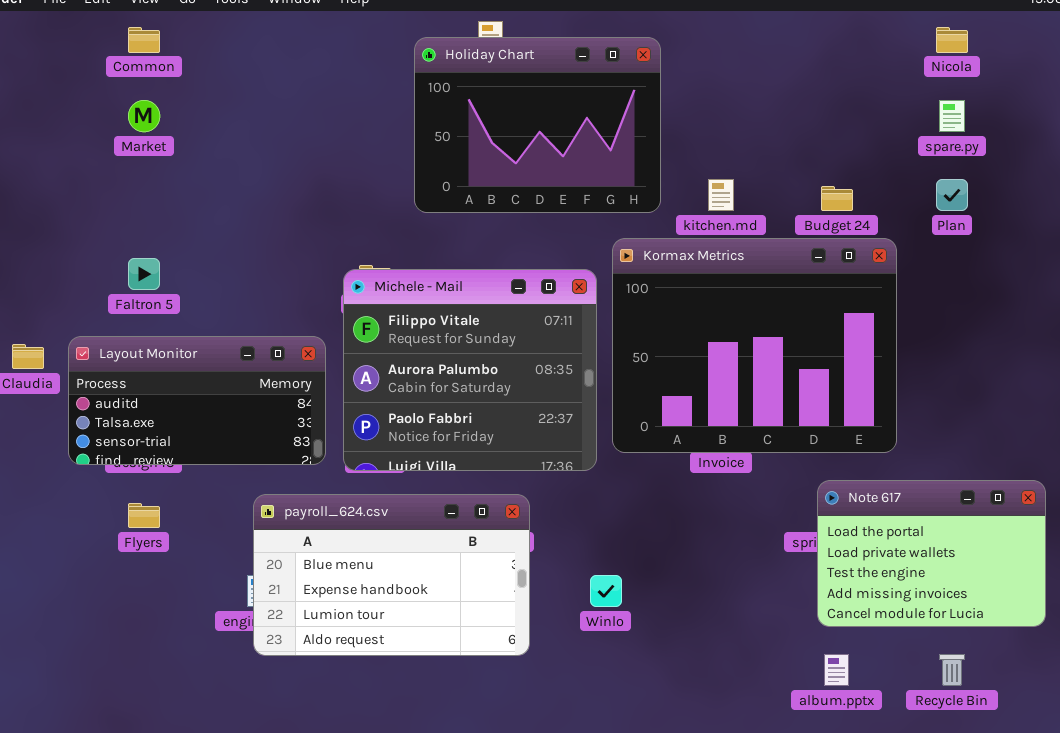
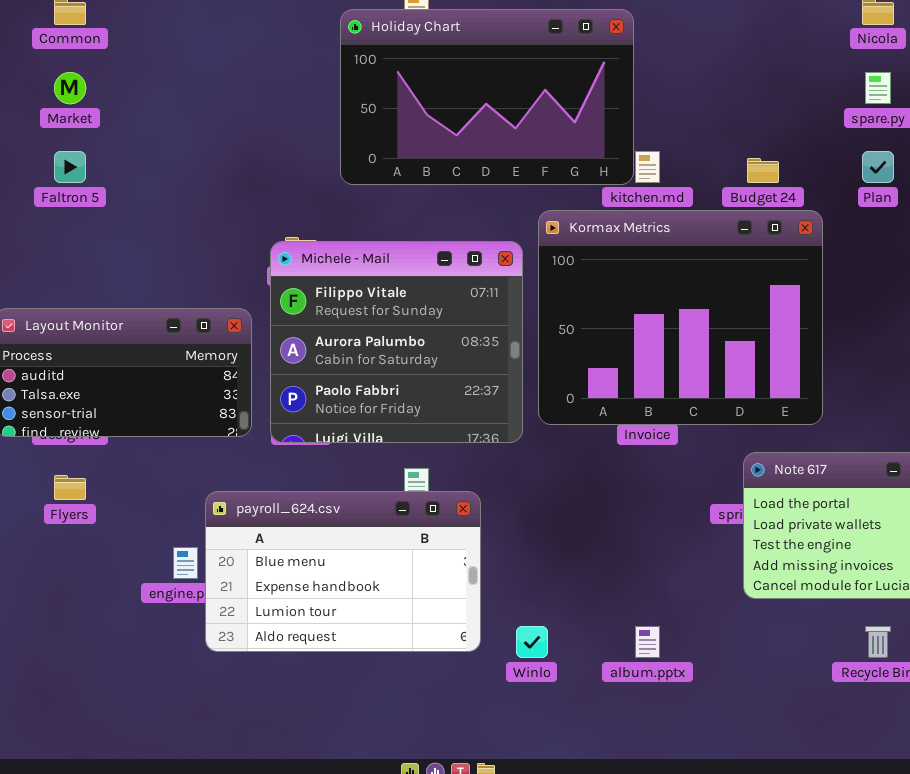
Holiday Chart: [414,37,661,213] -> [340,9,634,185], resized
Faltron 5: [128,258,160,290] -> [54,151,86,183], moved
payroll_624.csv: [253,494,530,656] -> [205,491,481,652], moved
Winlo: [590,575,622,607] -> [516,626,548,658], moved
album.pptx: [824,654,849,686] -> [635,626,660,658], moved

